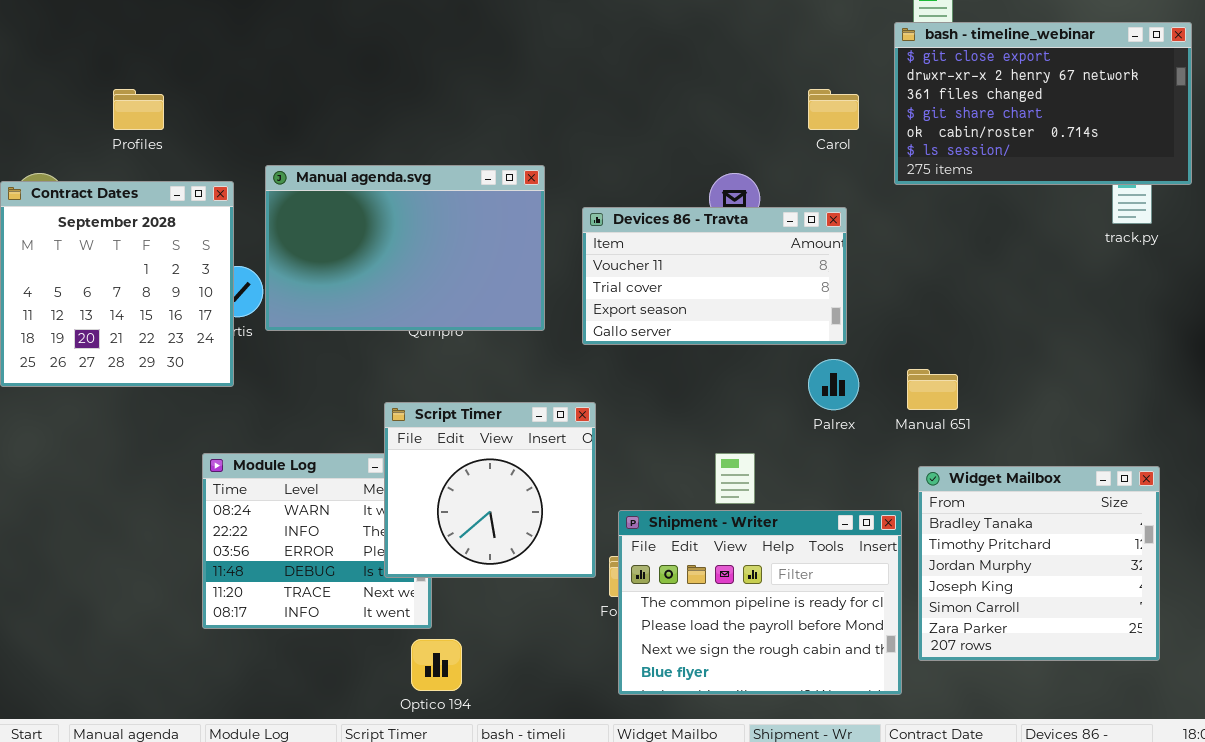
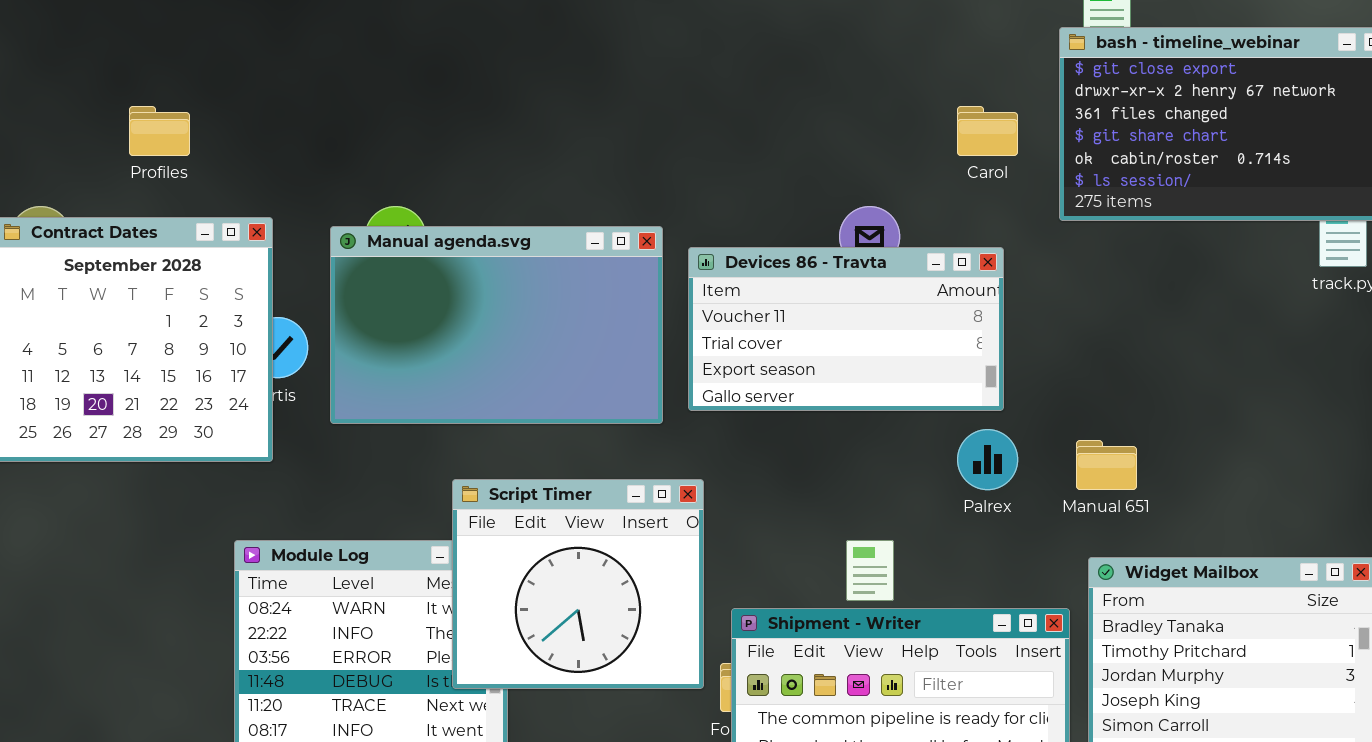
Manual agenda.svg: [265,165,545,331] -> [330,226,663,424], moved

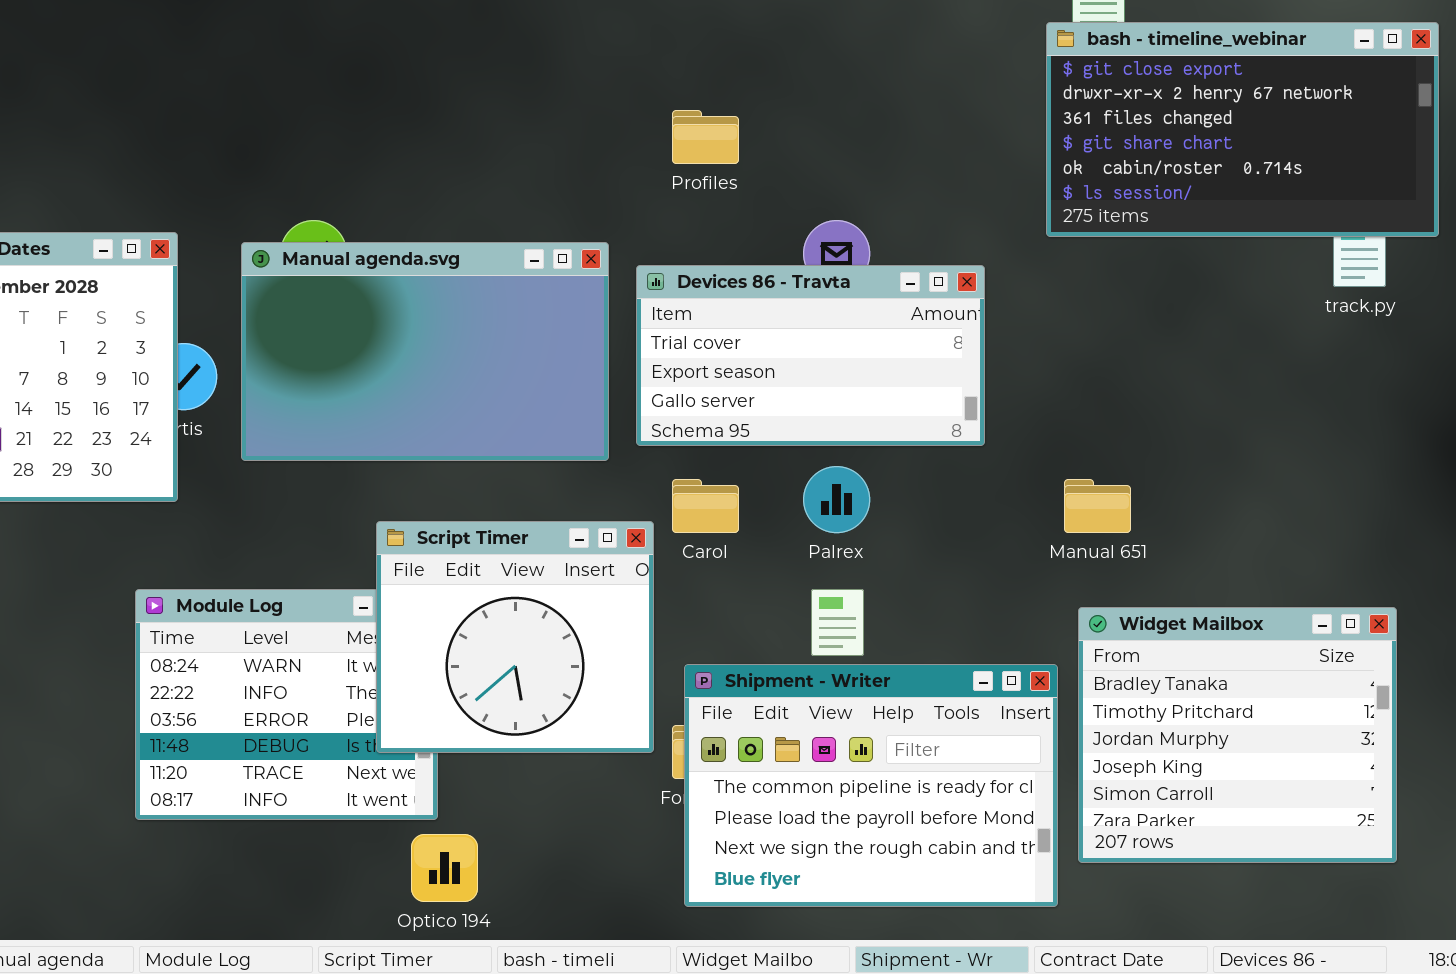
Profiles: [129,106,190,156] -> [672,110,739,164], moved
Carol: [957,106,1018,156] -> [672,479,739,533], moved
Devices 86 - Travta: [688,247,1004,411] -> [636,265,985,446], scrolled down 1 row
Palrex: [957,429,1018,490] -> [803,466,870,533], moved

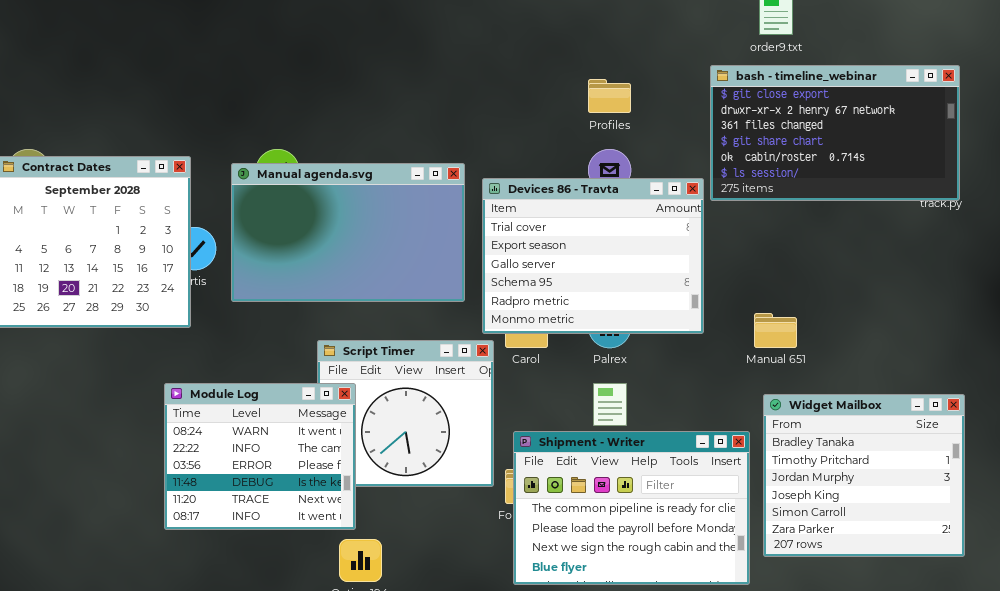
bash - timeline_webinar: [1046,22,1439,237] -> [710,65,960,201], moved
Profiles: [672,110,739,164] -> [588,79,631,113], moved
Devices 86 - Travta: [636,265,985,446] -> [482,178,704,334], resized
Module Log: [135,589,438,820] -> [164,383,356,530], raised

